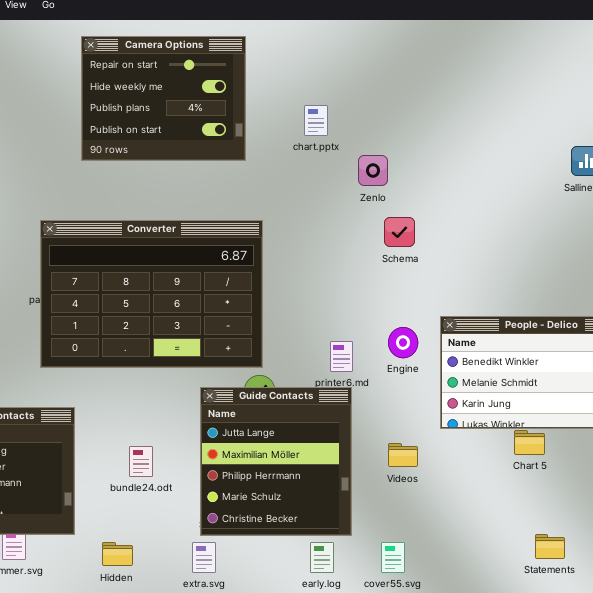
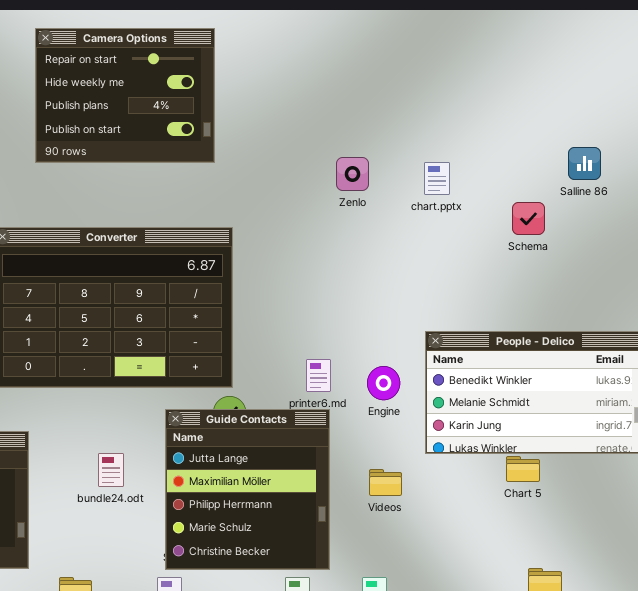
chart.pptx: [304,105,328,136] -> [424,162,450,195], moved
Schema: [384,217,415,247] -> [512,202,545,235], moved
Engine: [388,327,418,358] -> [367,366,400,400], moved
bundle24.odt: [129,446,153,477] -> [98,453,124,487], moved

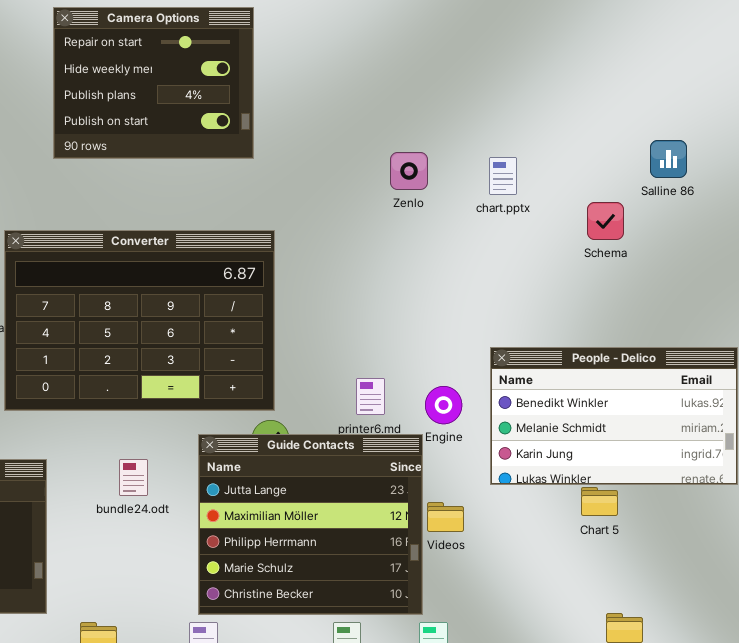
Guide Contacts: [165,409,330,570] -> [198,434,423,615], resized
bundle24.odt: [98,453,124,487] -> [119,459,148,496], moved

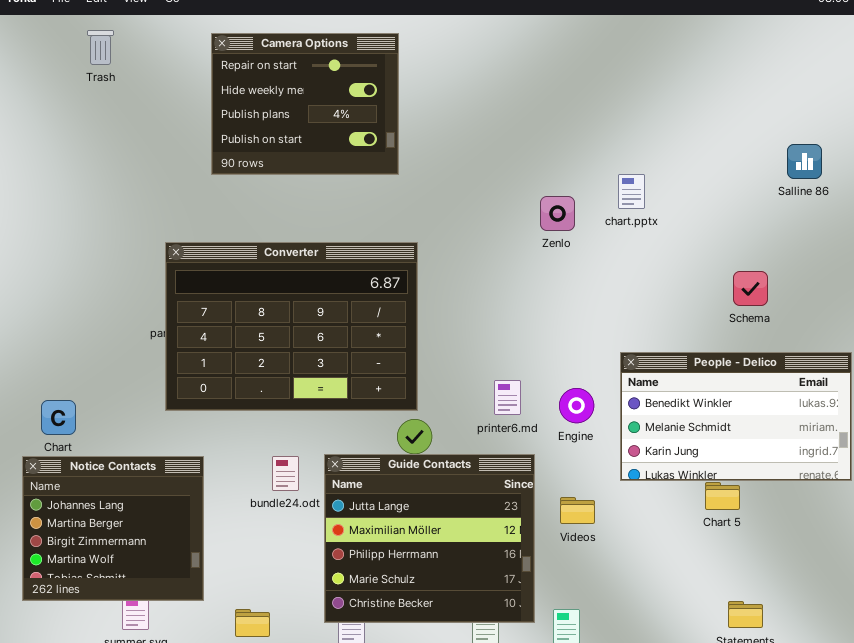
Salline 86: [650,140,687,178] -> [787,144,822,179], moved
Zenlo: [390,152,428,190] -> [540,196,575,231], moved
Schema: [587,202,624,240] -> [733,271,768,306], moved
Guide Contacts: [198,434,423,615] -> [324,454,535,623], moved

